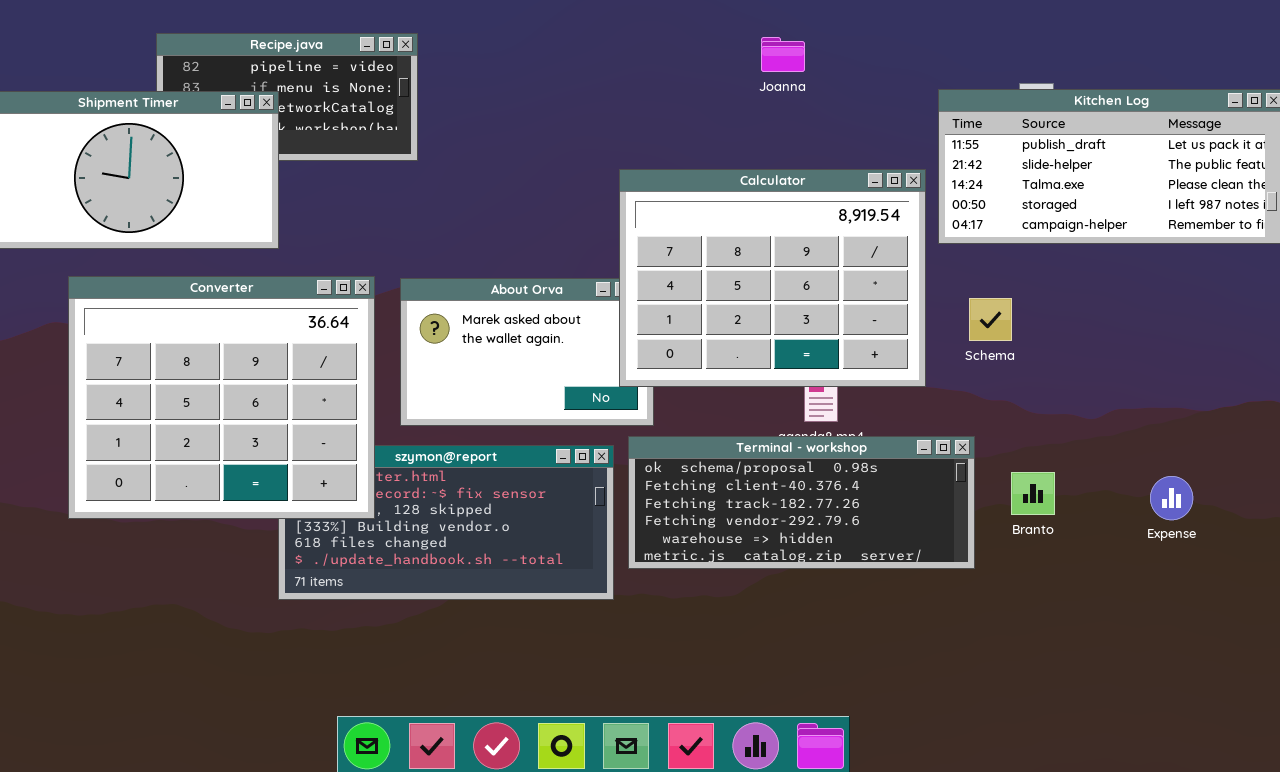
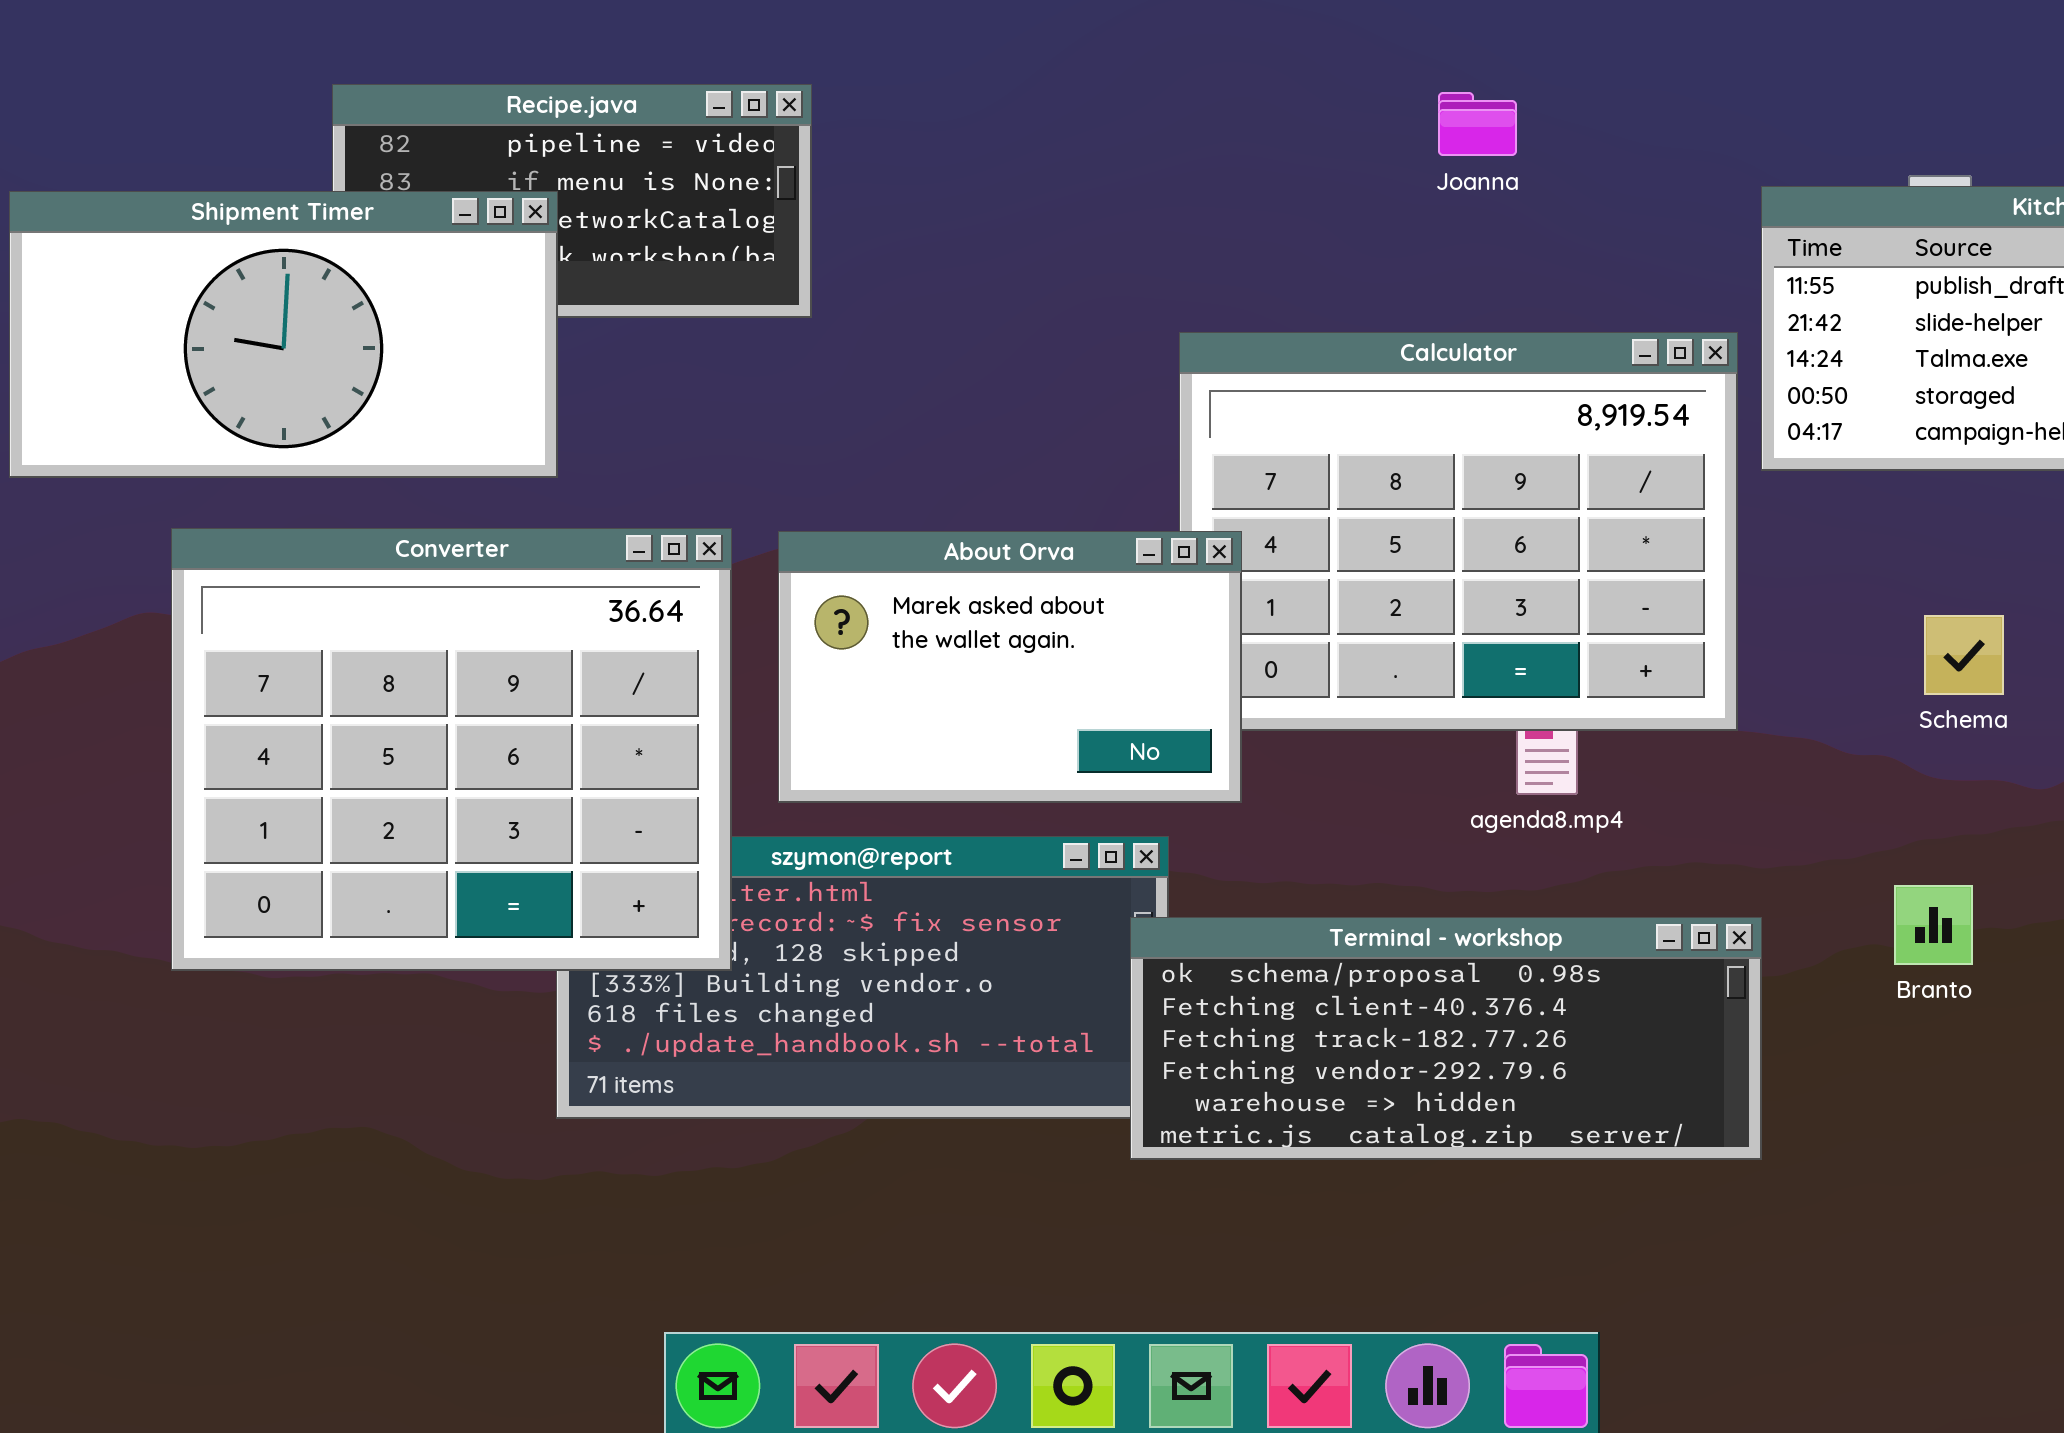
About Orva: [400,278,654,426] -> [778,531,1242,803], raised
Schema: [969,298,1012,341] -> [1924,615,2004,695], moved
Terminal - workshop: [628,436,975,569] -> [1130,917,1762,1160], moved

